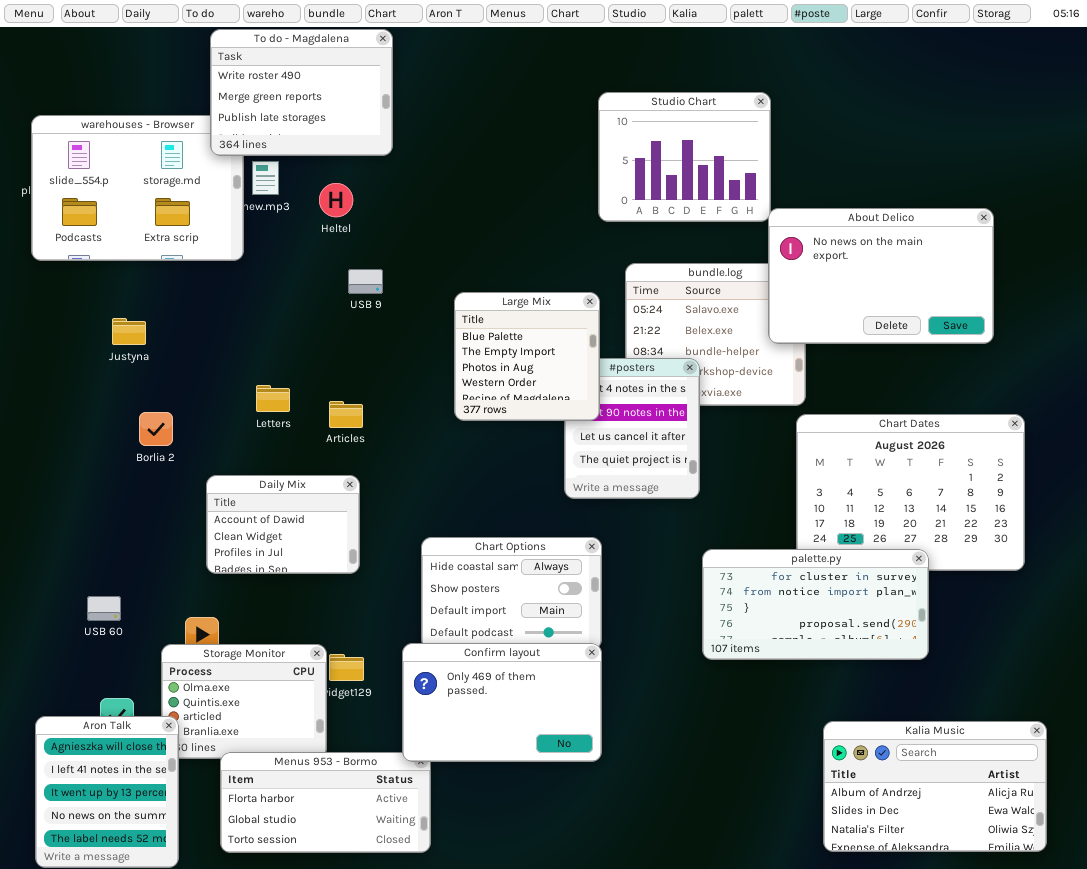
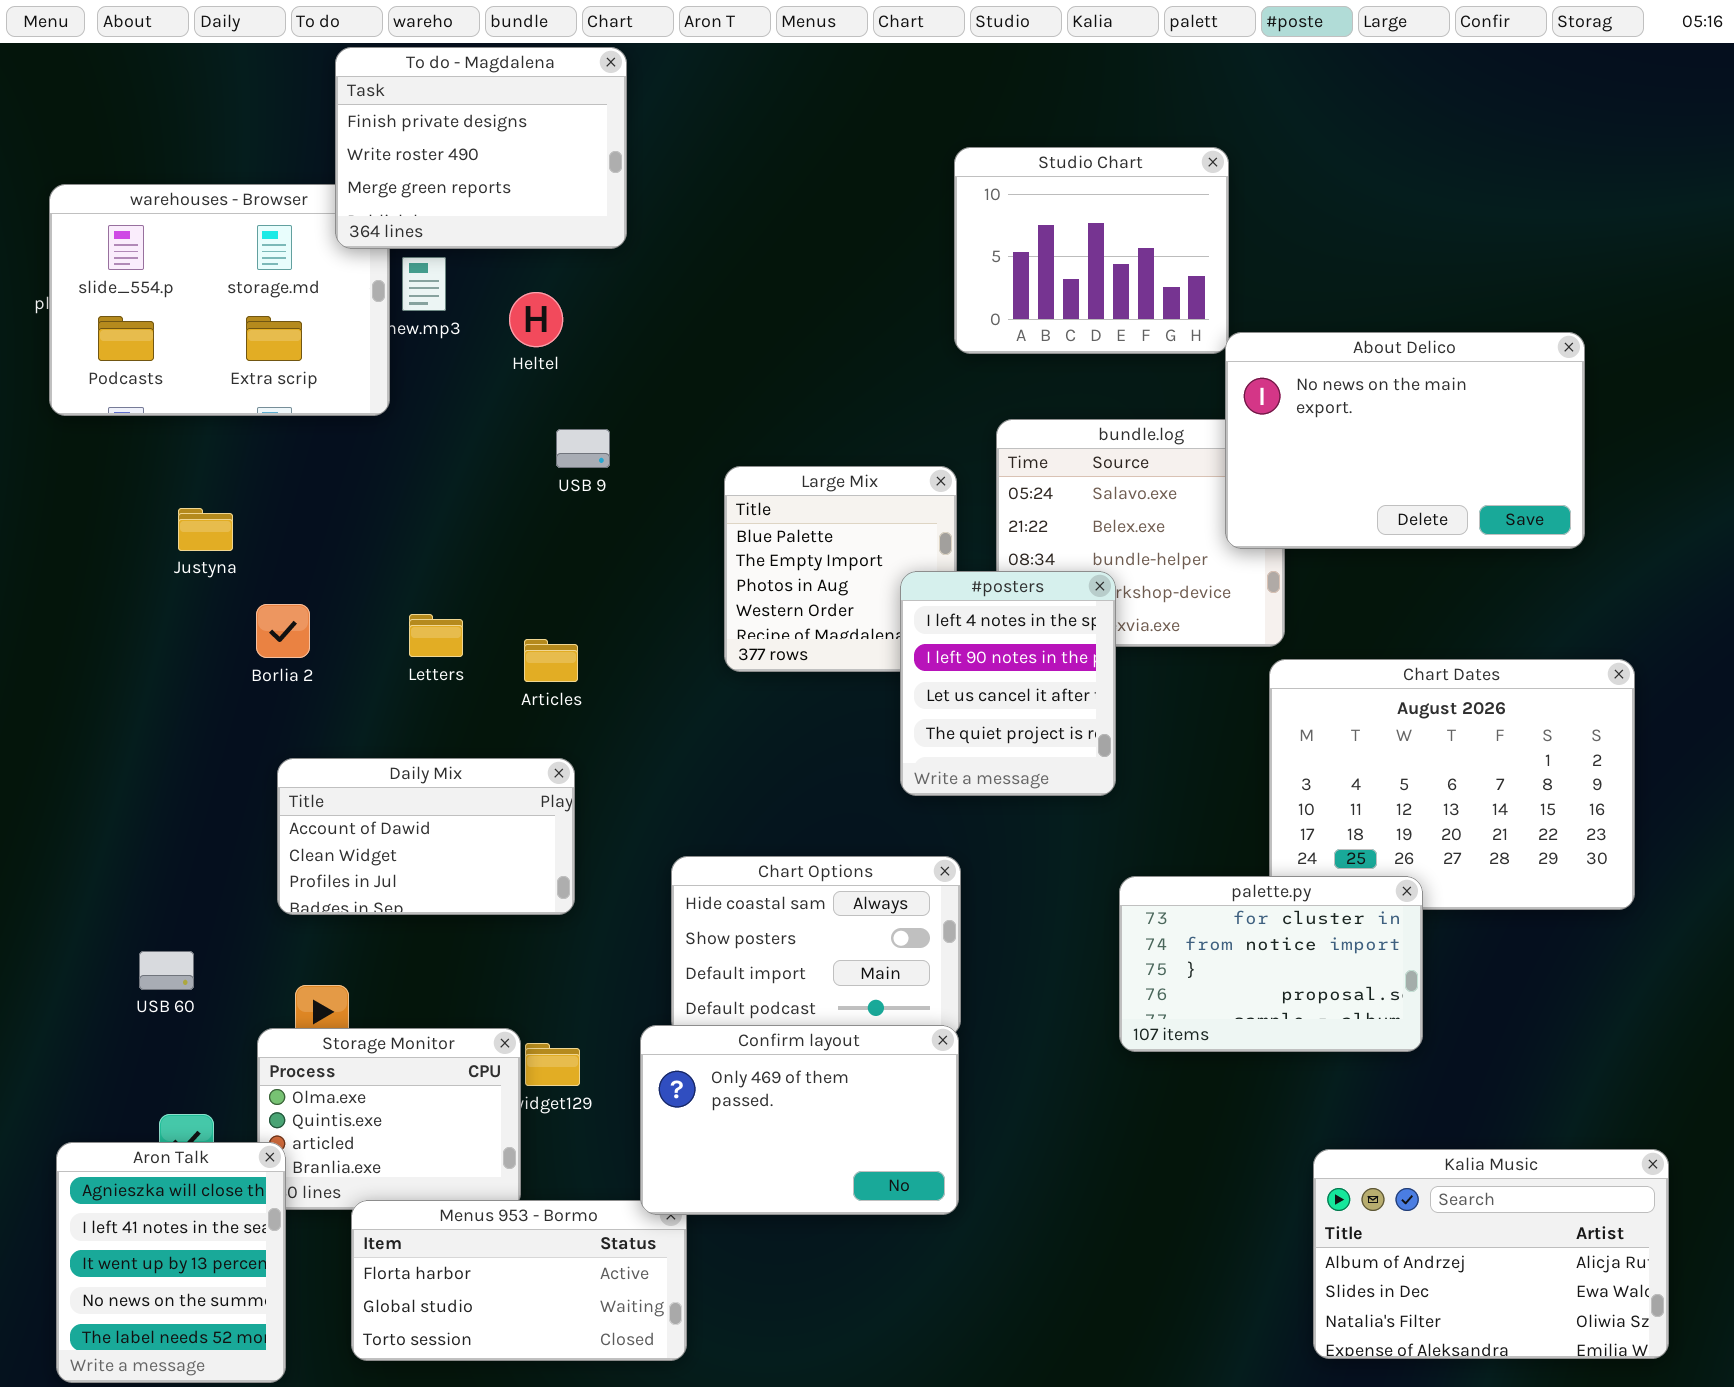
To do - Magdalena: [210,29,393,156] -> [335,47,627,249], scrolled up 1 row
#posters: [564,358,700,499] -> [900,571,1116,796], raised
Borlia 2: [139,412,173,446] -> [256,604,310,658], moved
Daily Mix: [206,475,360,574] -> [277,758,575,915], resized
palette.py: [702,549,929,660] -> [1119,876,1423,1052], resized

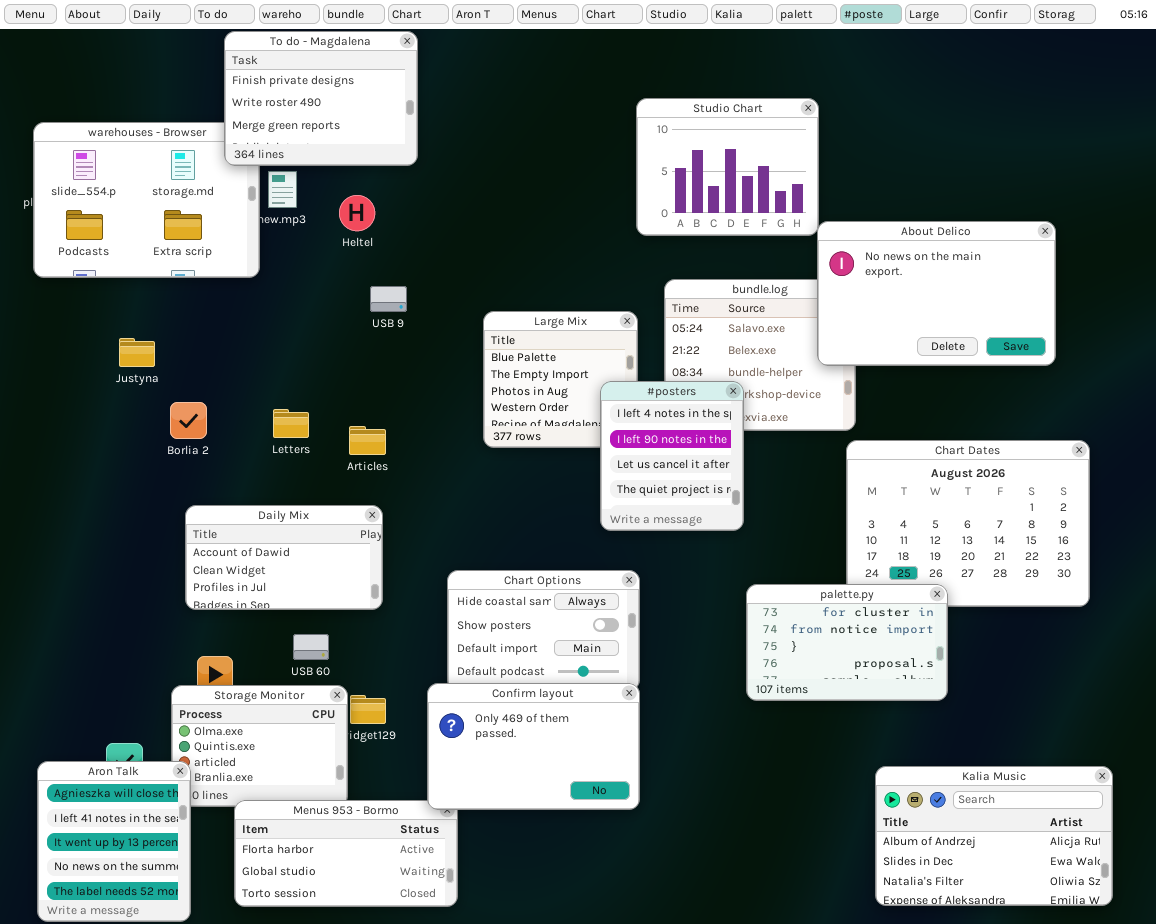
USB 60: [139,951,194,990] -> [293,634,329,660], moved

